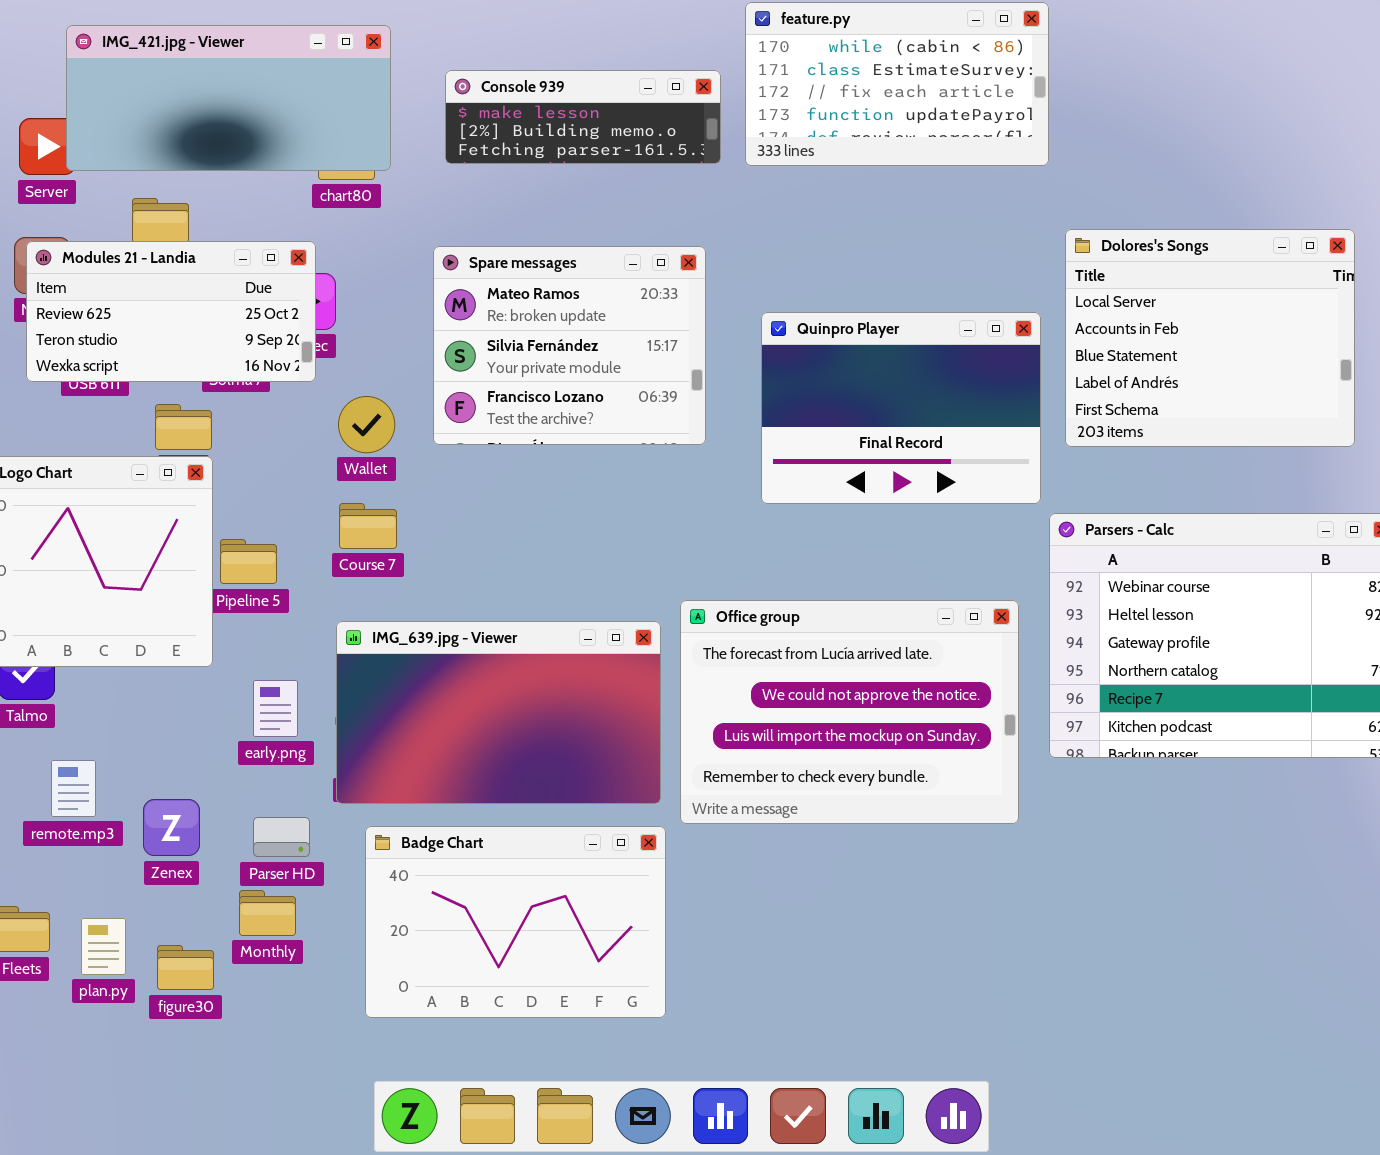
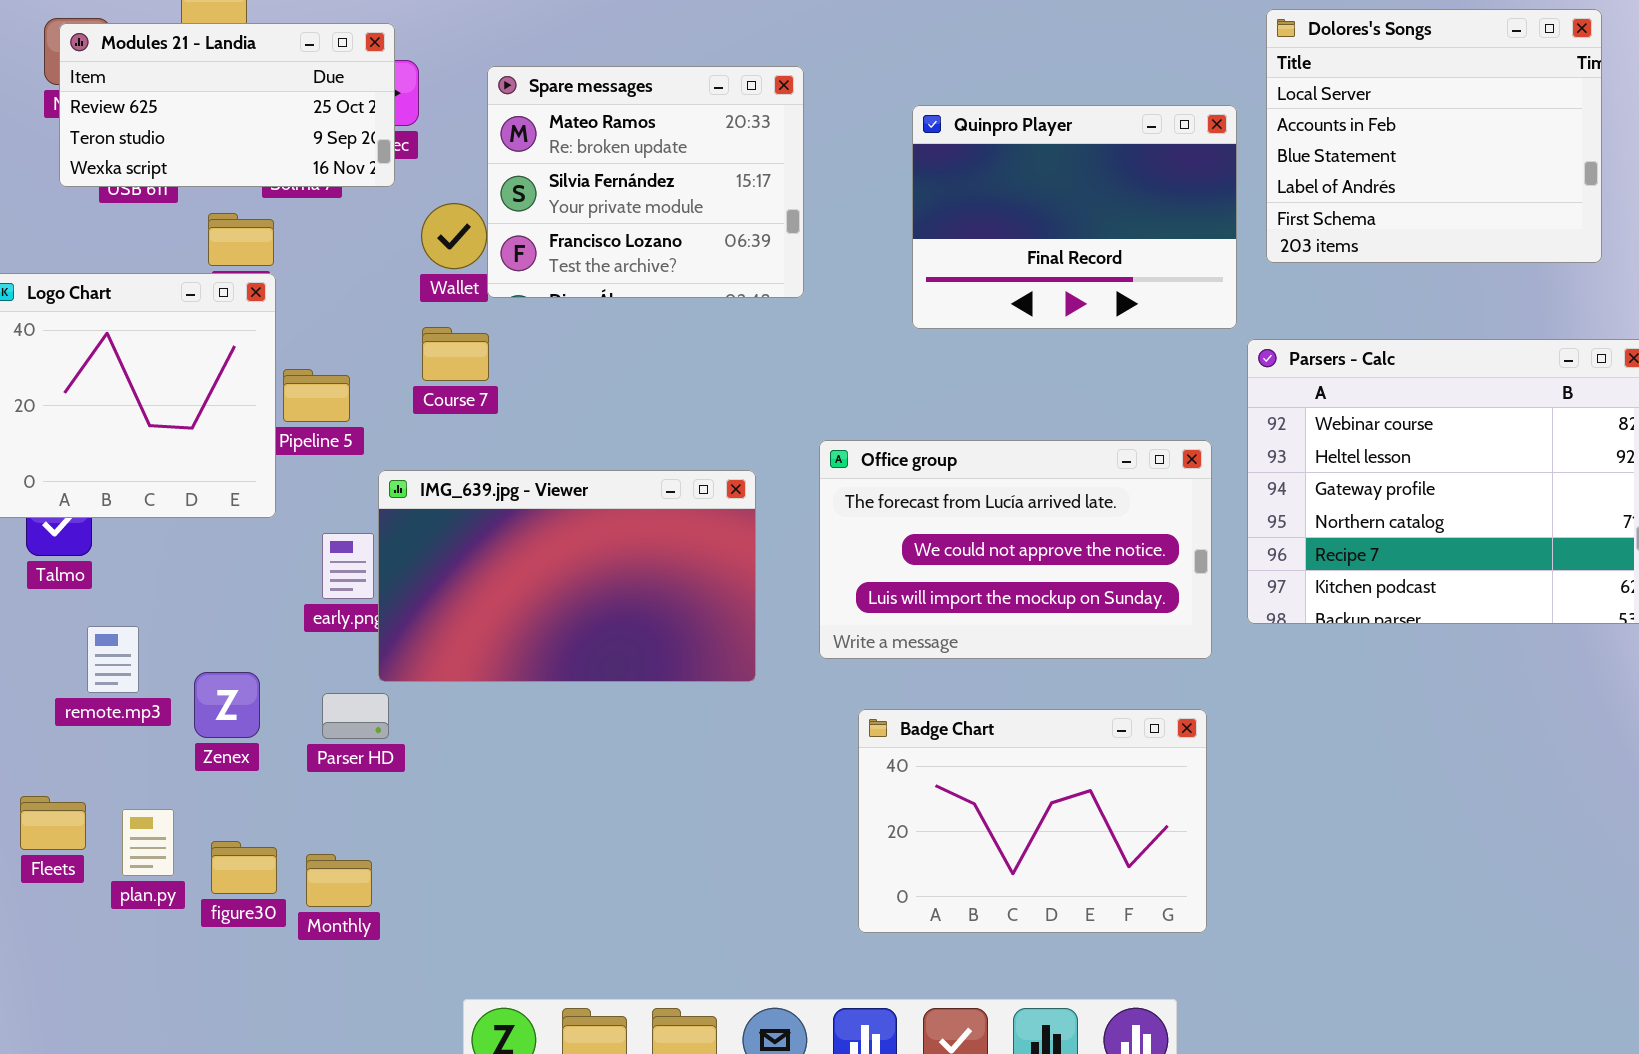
Spare messages: [433,246,706,445] -> [487,66,804,298], moved
Office group: [680,600,1019,824] -> [819,440,1212,659], resized
IMG_639.jpg - Viewer: [336,621,661,804] -> [378,470,756,682], moved
Badge Chart: [365,826,666,1018] -> [858,709,1207,933], moved
Monthly: [239,890,296,936] -> [306,854,372,907], moved

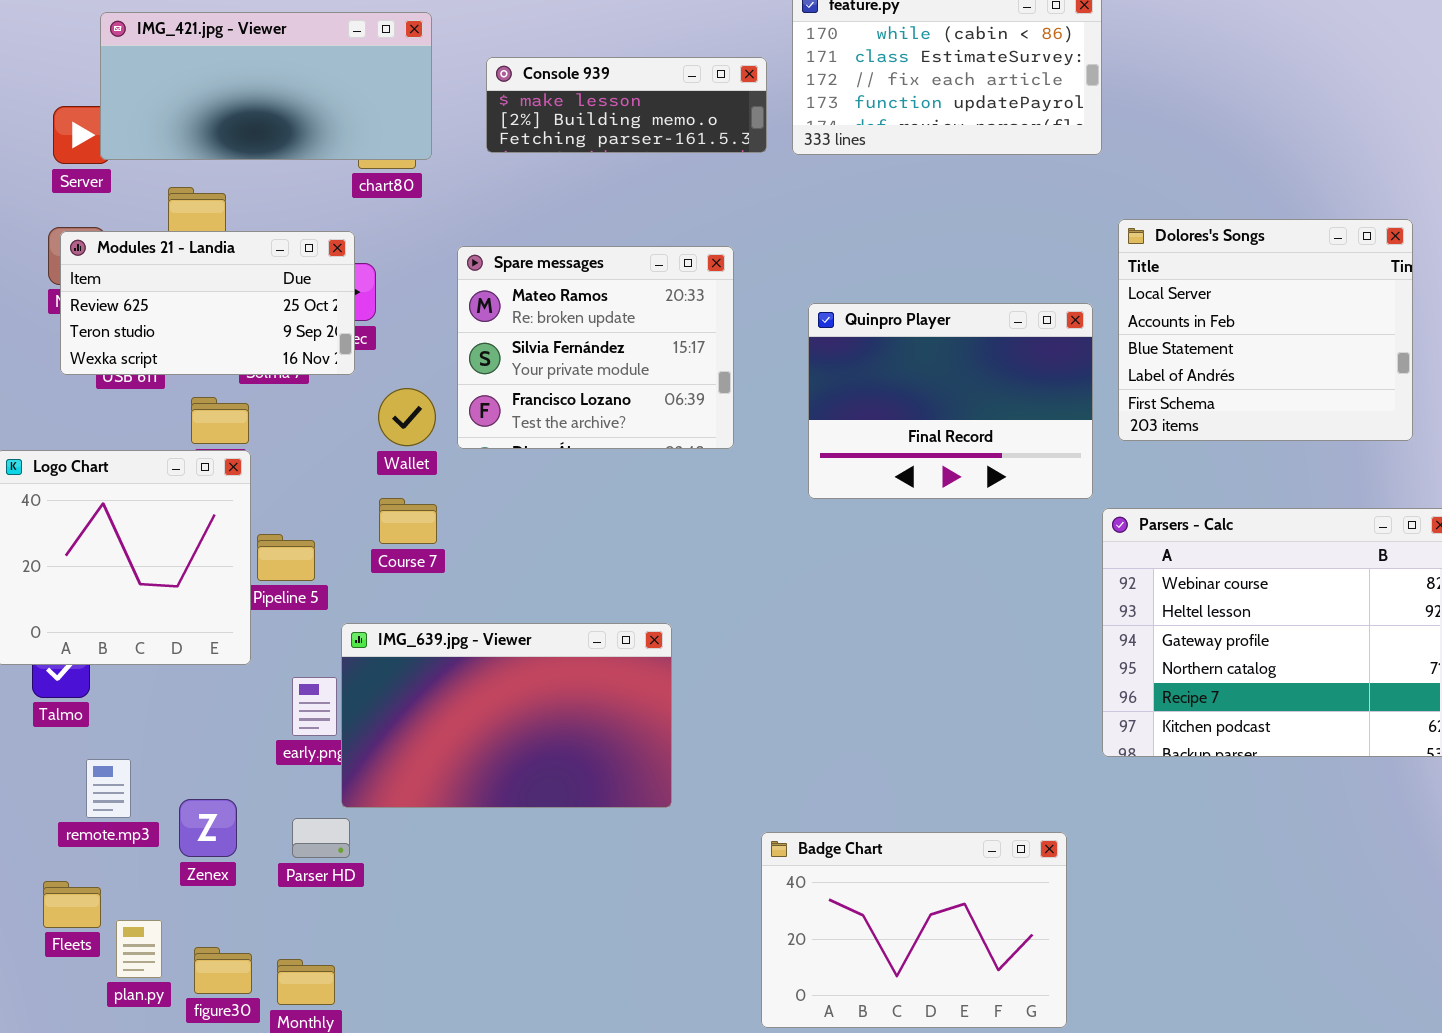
Spare messages: [487,66,804,298] -> [457,246,734,449], moved
Office group: [819,440,1212,659] -> none, closed
Fleets: [20,796,86,850] -> [43,881,101,928], moved

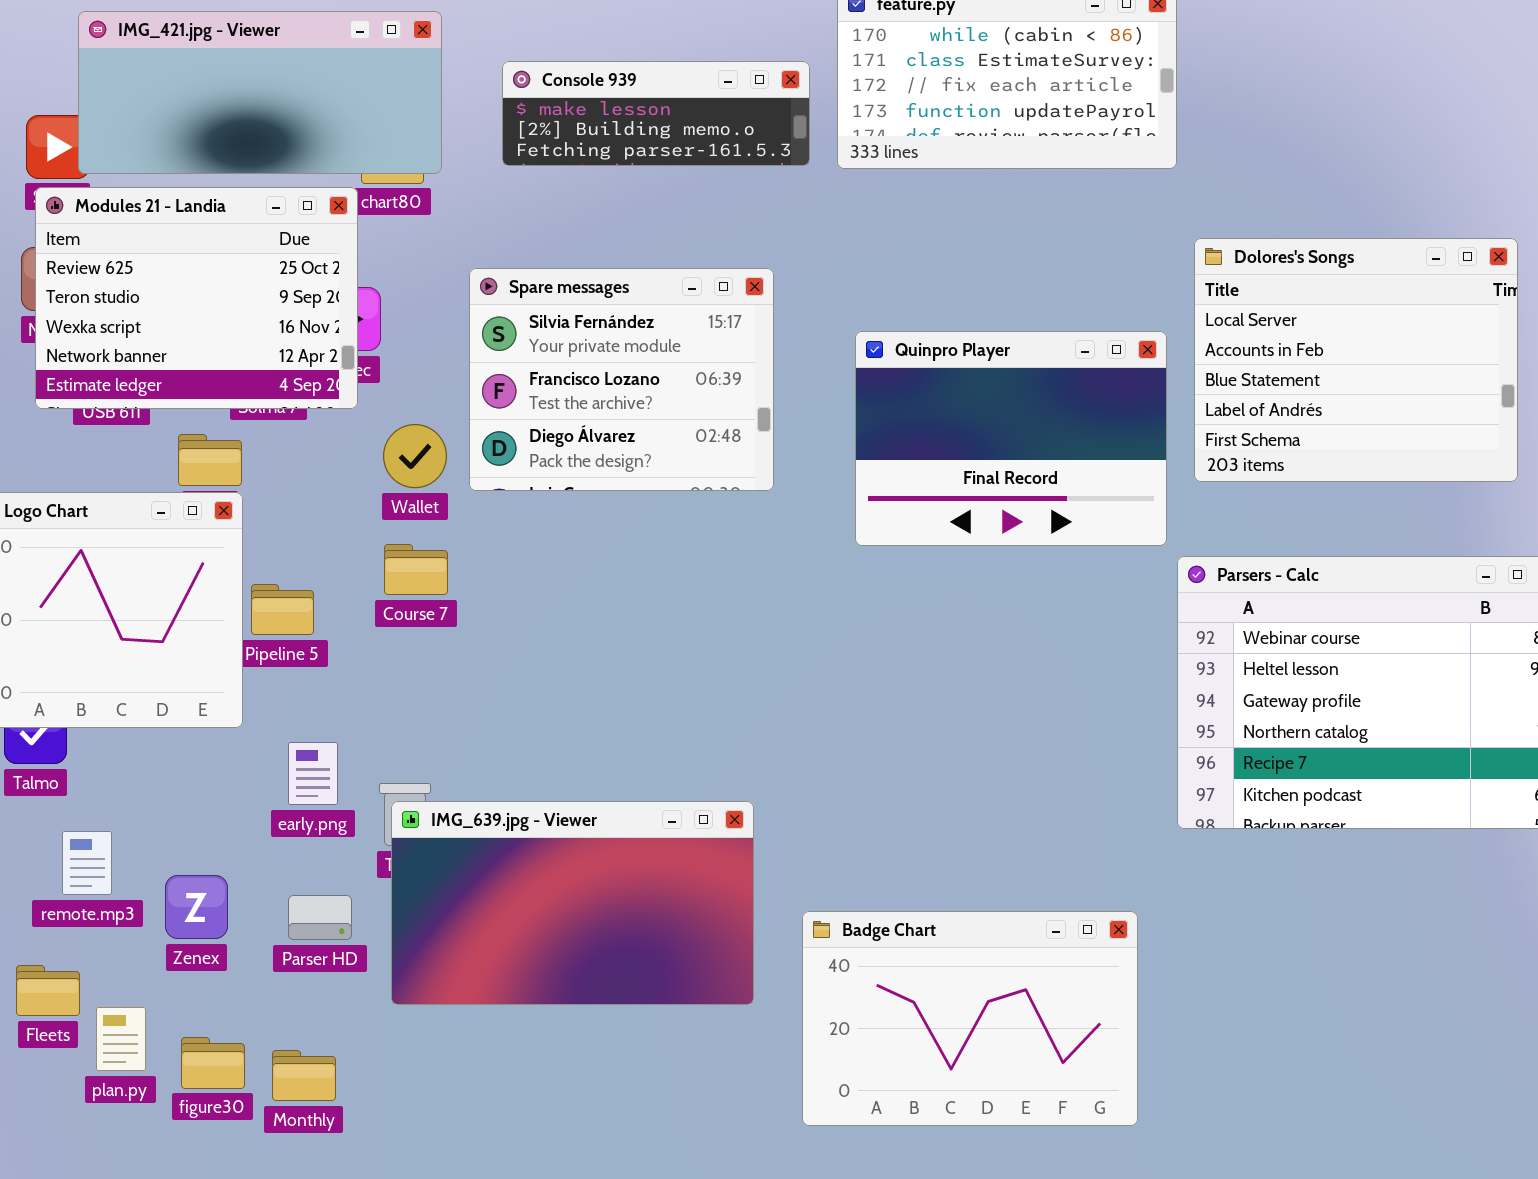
Modules 21 - Landia: [60,231,355,375] -> [35,187,358,409], resized
Spare messages: [457,246,734,449] -> [469,268,774,491], scrolled down 1 row
IMG_639.jpg - Viewer: [341,623,672,808] -> [391,801,754,1005], moved

